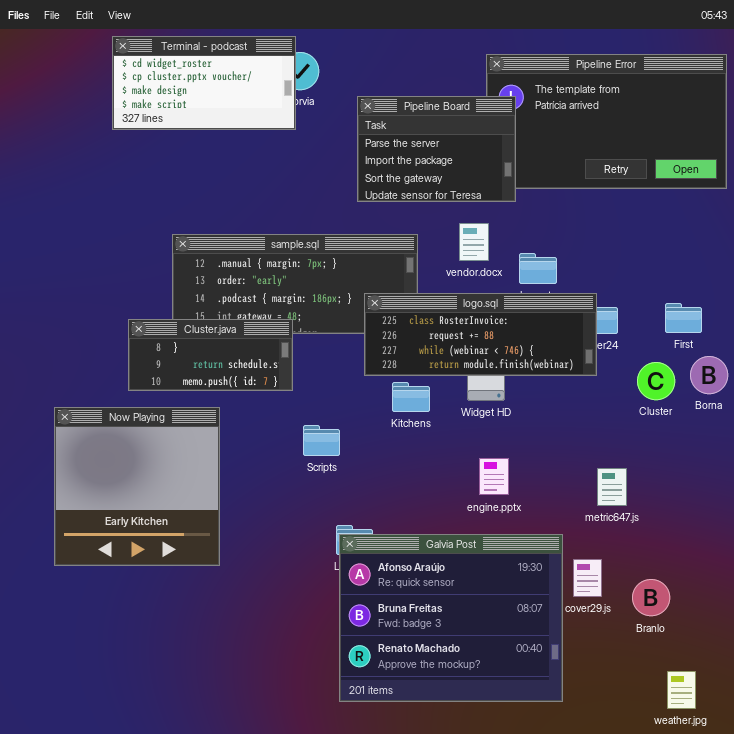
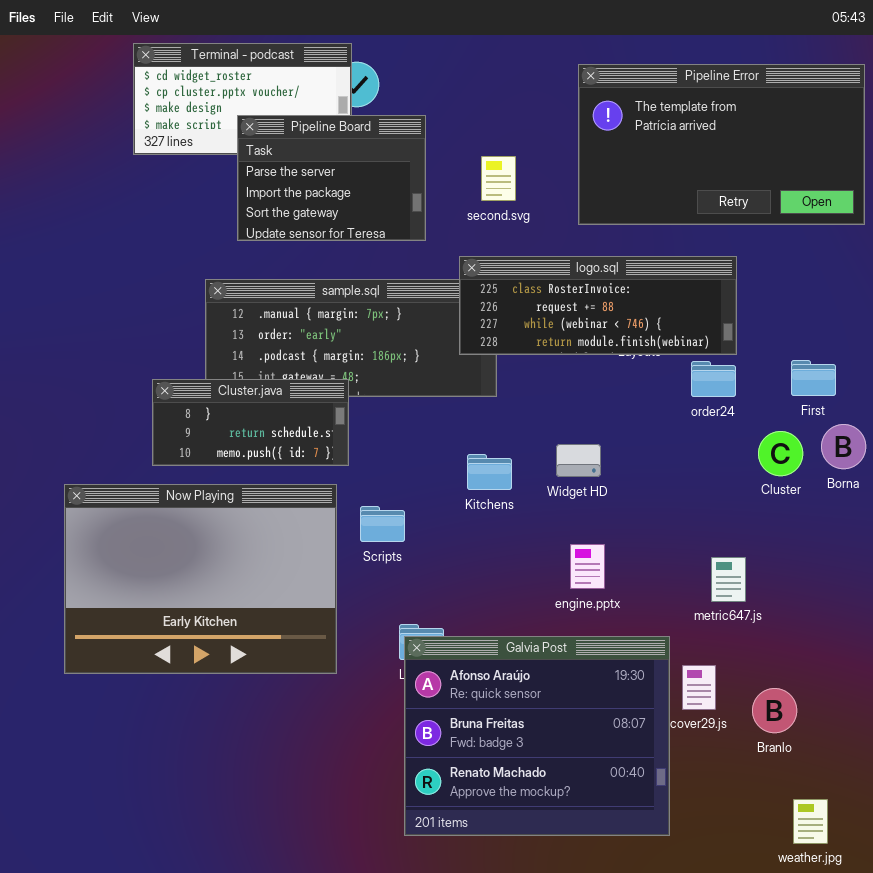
Pipeline Board: [357,96,516,202] -> [237,115,426,241], moved
logo.sql: [364,293,597,376] -> [459,256,737,355], moved
Now Playing: [54,407,220,566] -> [64,484,337,674], resized

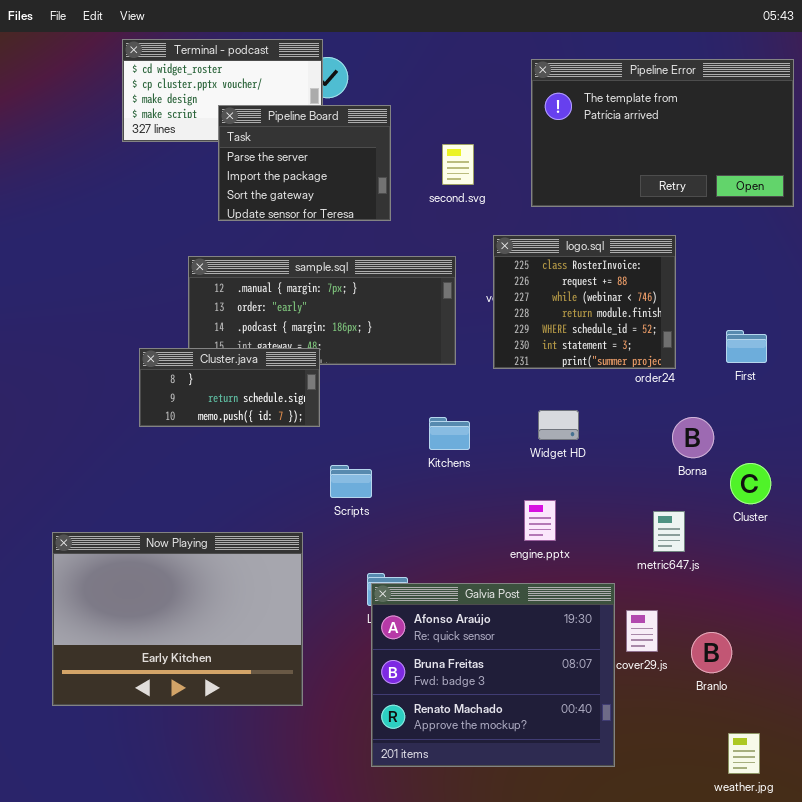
logo.sql: [459,256,737,355] -> [493,235,676,369], resized
Borna: [821,424,866,469] -> [672,417,714,458], moved
Cluster: [758,431,803,476] -> [730,463,771,504], moved
Widget HD: [556,444,601,477] -> [538,410,579,440], moved
Now Playing: [64,484,337,674] -> [52,532,303,706], moved

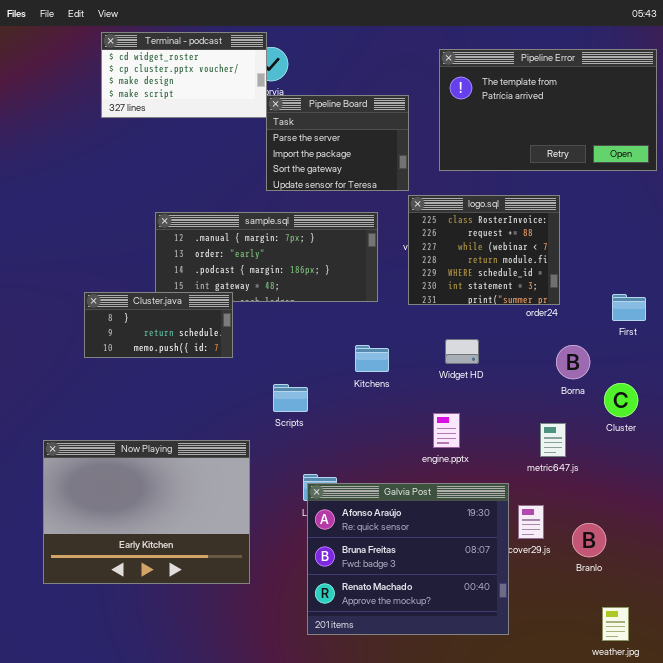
Pipeline Board: [218,105,391,221] -> [266,95,409,191], moved
First: [726,330,767,363] -> [612,294,646,321], moved
Cluster.java: [139,348,320,427] -> [84,292,233,358], moved

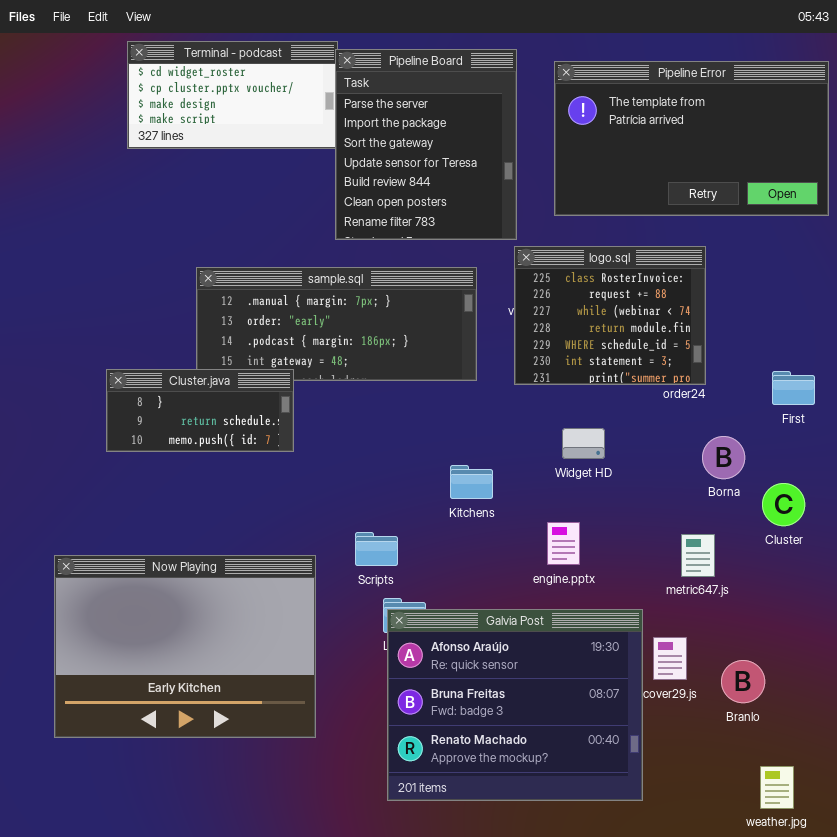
Pipeline Board: [266,95,409,191] -> [335,49,517,240], resized
Kitchens: [355,345,389,372] -> [450,465,493,499], moved
Scripts: [273,384,308,412] -> [355,532,398,566], moved

